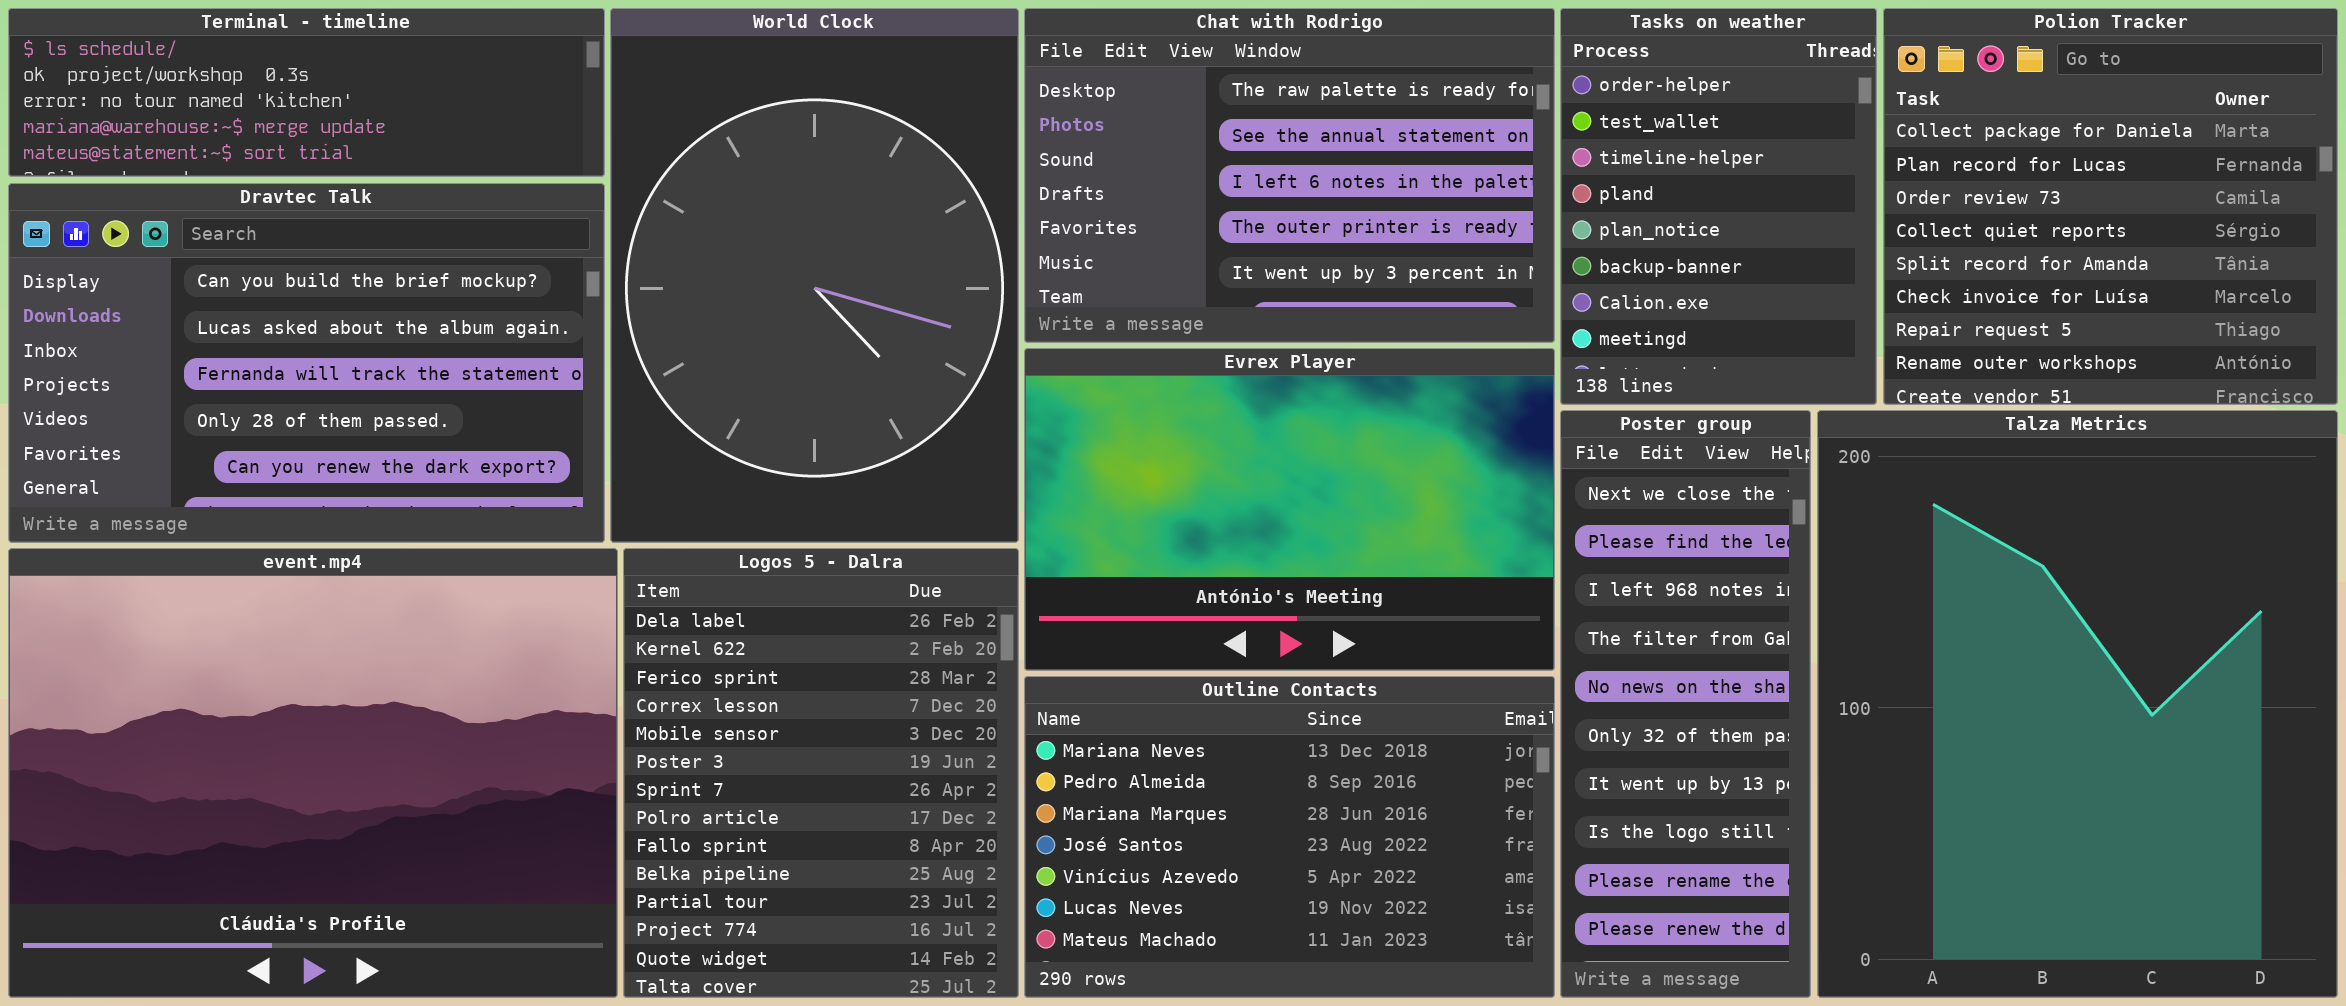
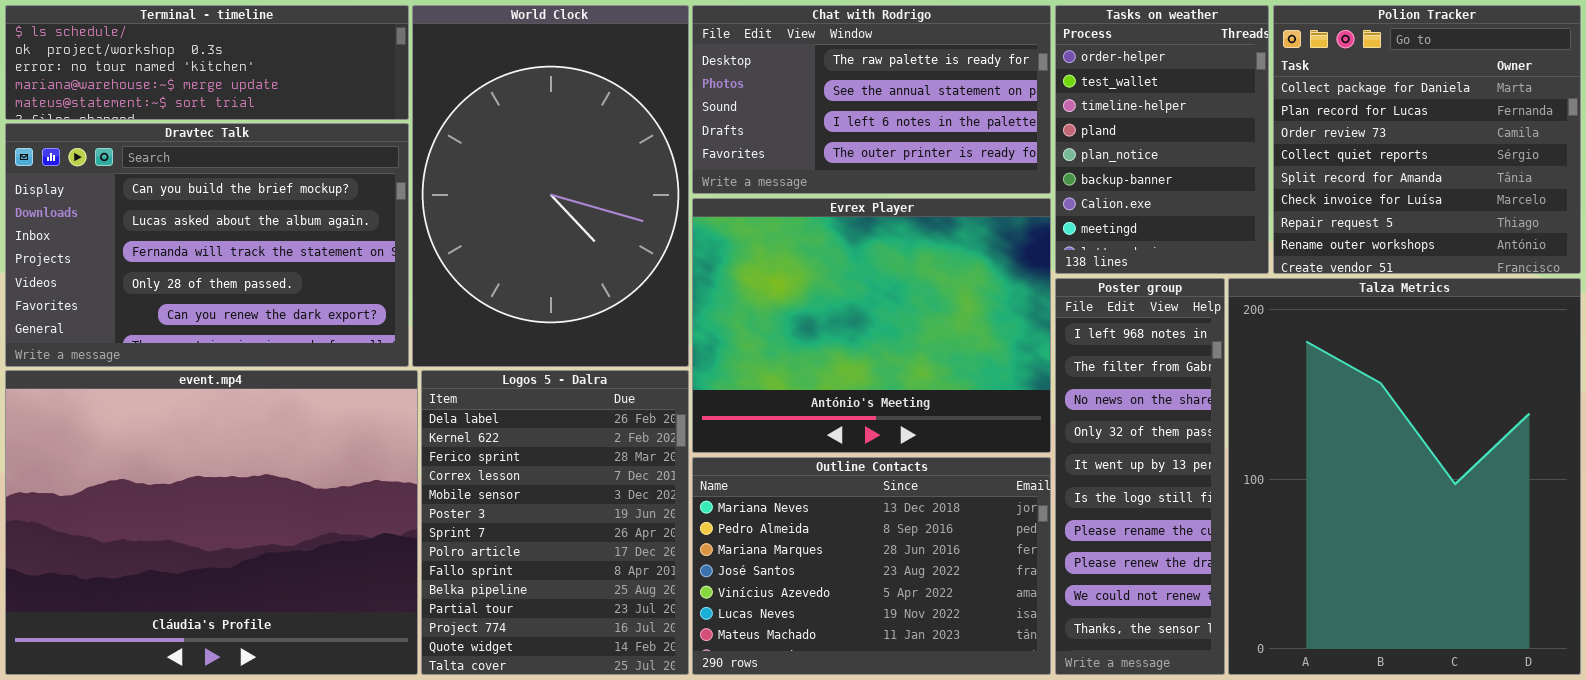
Chat with Rodrigo: [1024,8,1555,343] -> [692,5,1051,194], resized
Evrex Player: [1024,348,1555,671] -> [692,198,1051,453], resized
Poster group: [1560,410,1811,998] -> [1055,278,1225,675], scrolled down 2 rows

